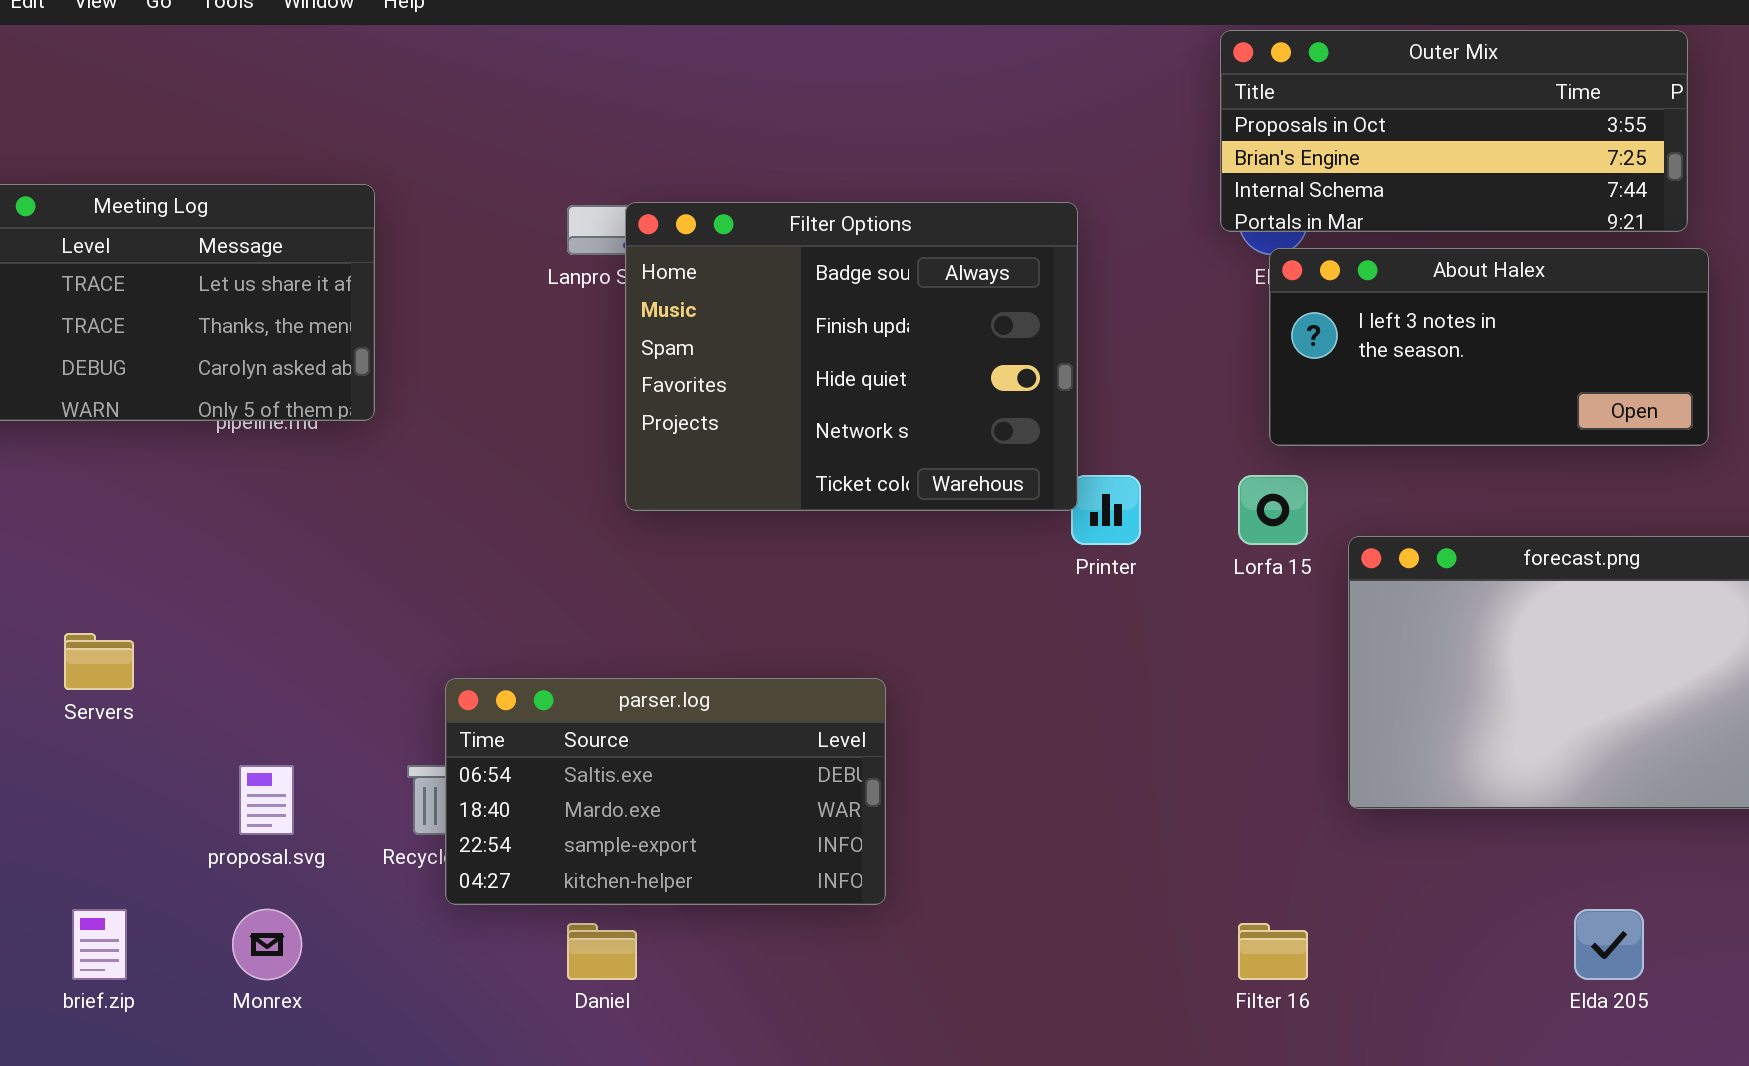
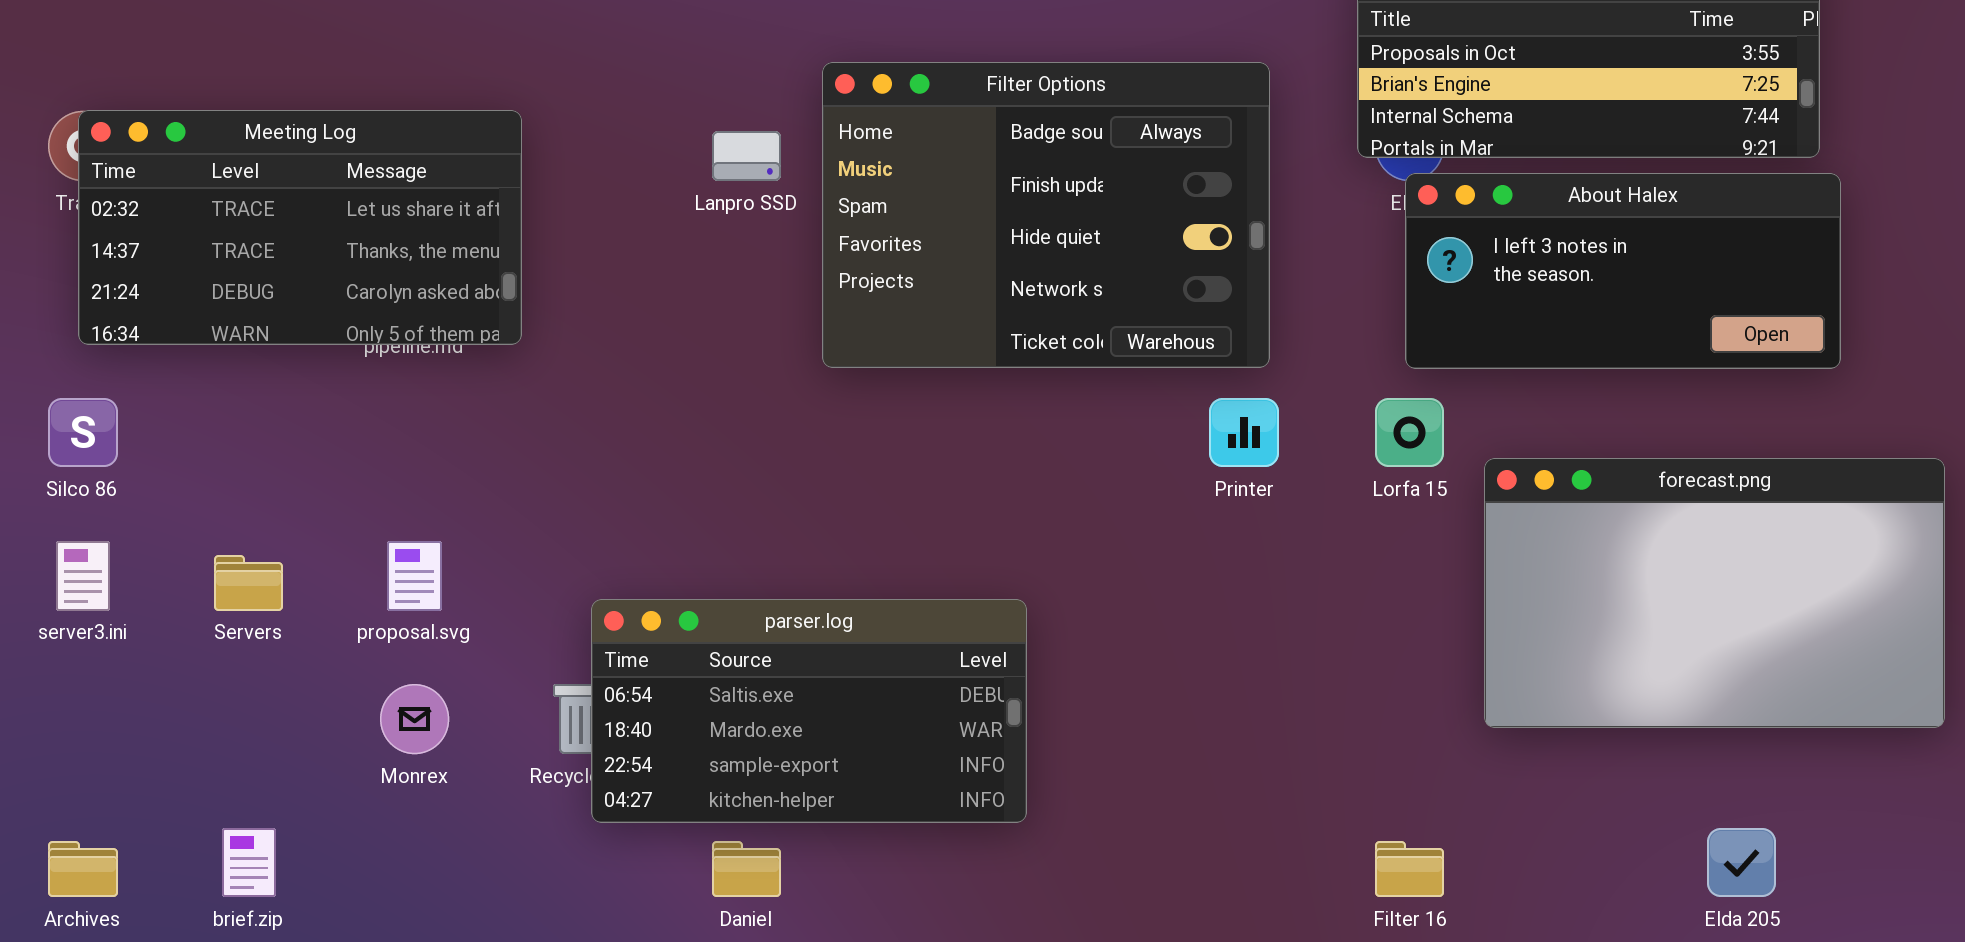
Filter Options: [625,202,1078,511] -> [822,62,1270,368], moved
proposal.svg: [239,765,294,835] -> [387,541,442,611], moved
Monrex: [232,909,302,980] -> [380,684,449,754], moved

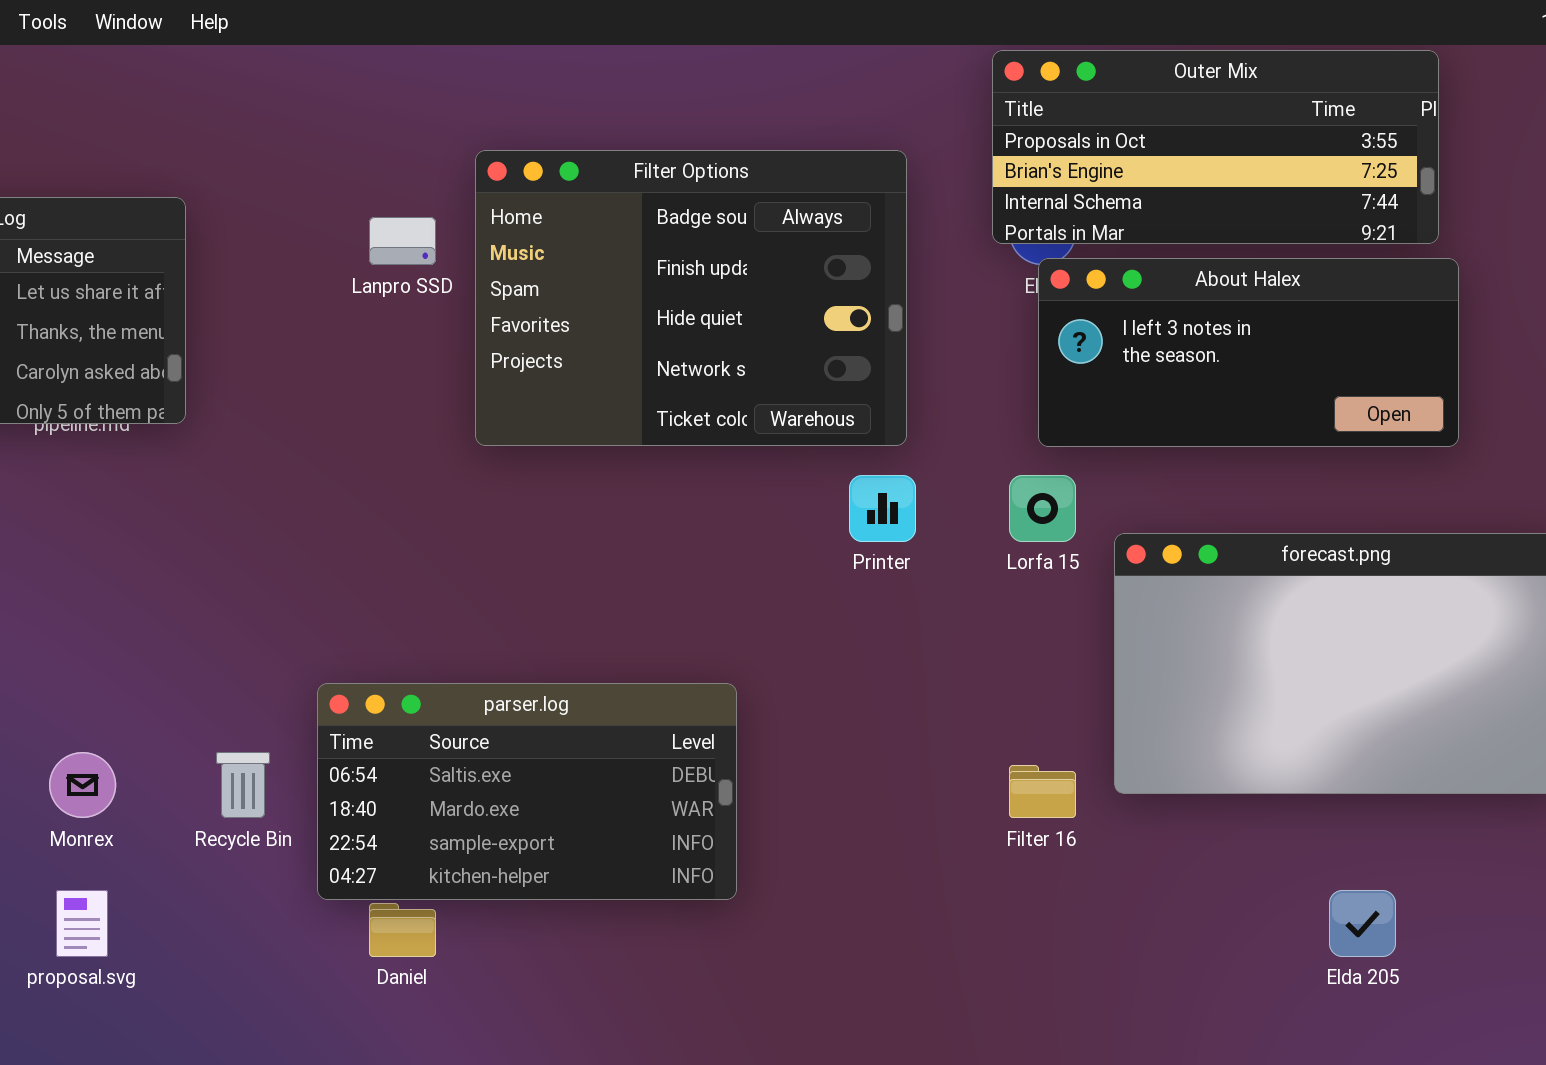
proposal.svg: [387,541,442,611] -> [56,890,108,957], moved
parser.log: [591,599,1027,823] -> [317,683,737,900], moved
Filter 16: [1375,841,1444,897] -> [1009,765,1076,818], moved

